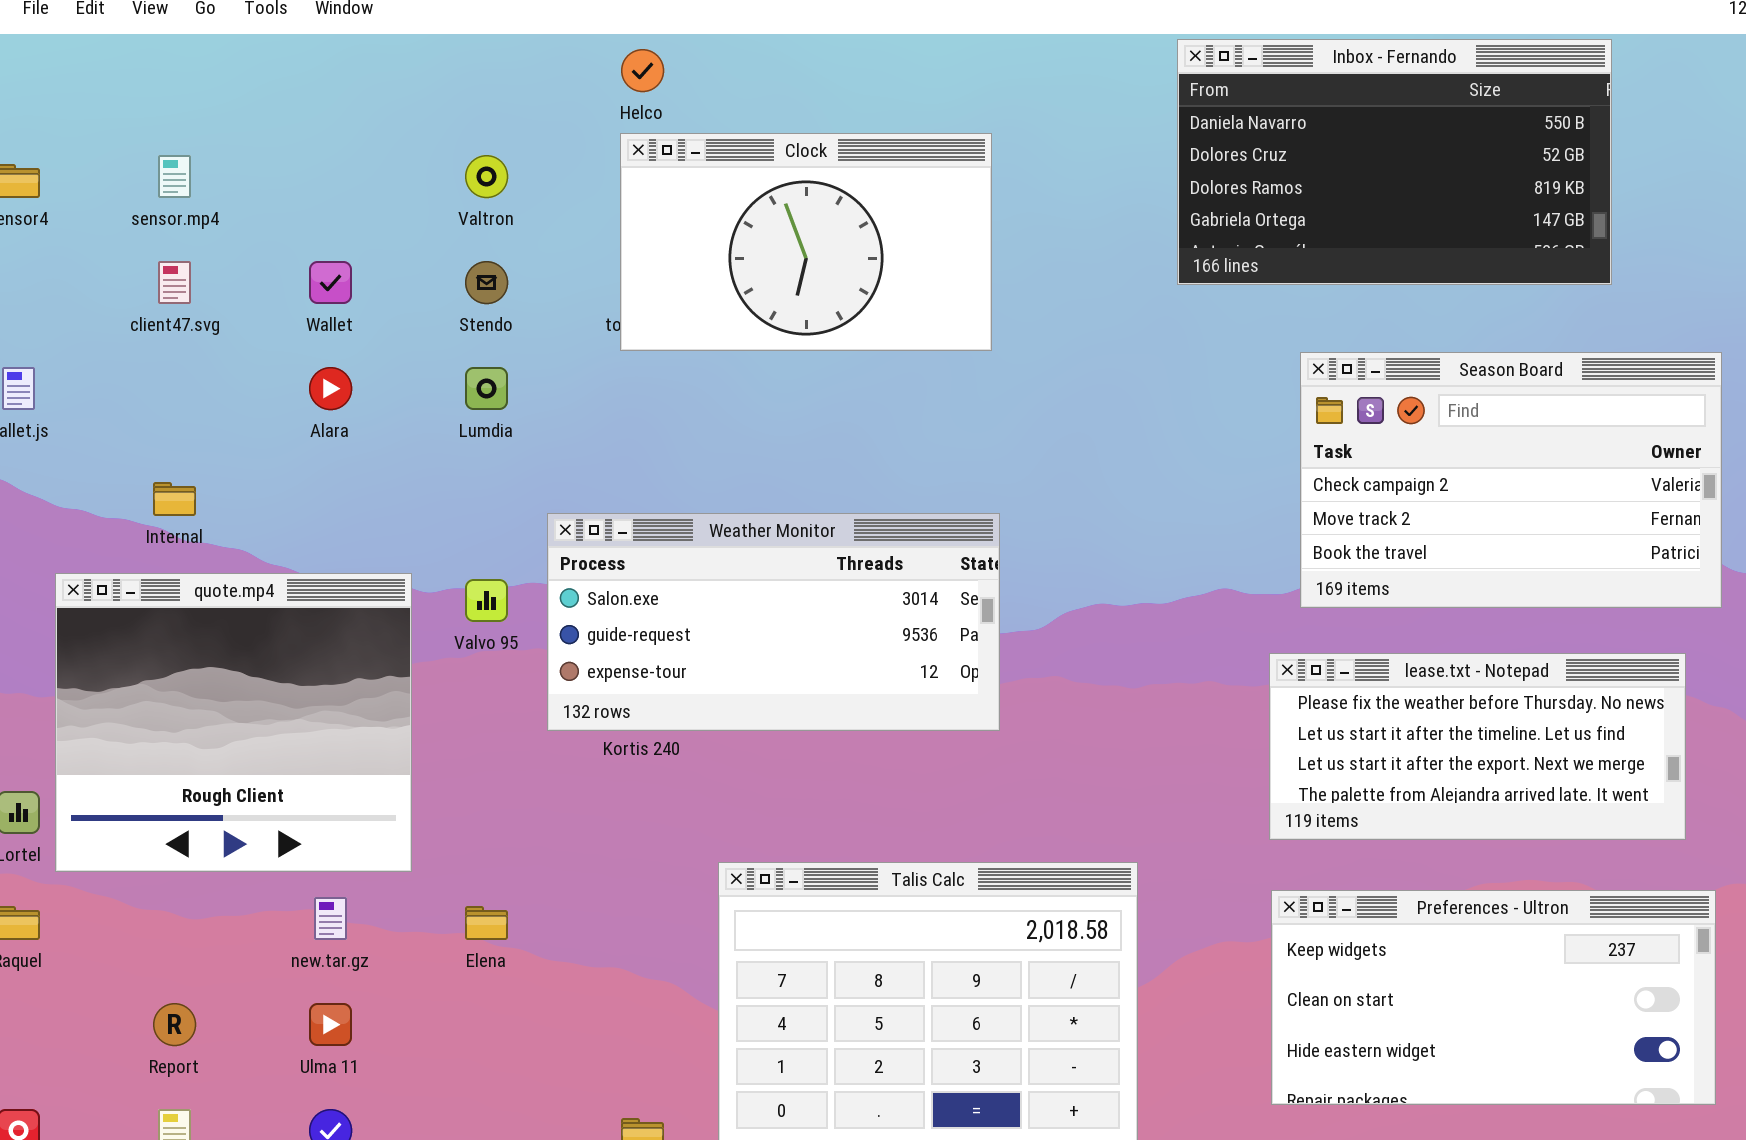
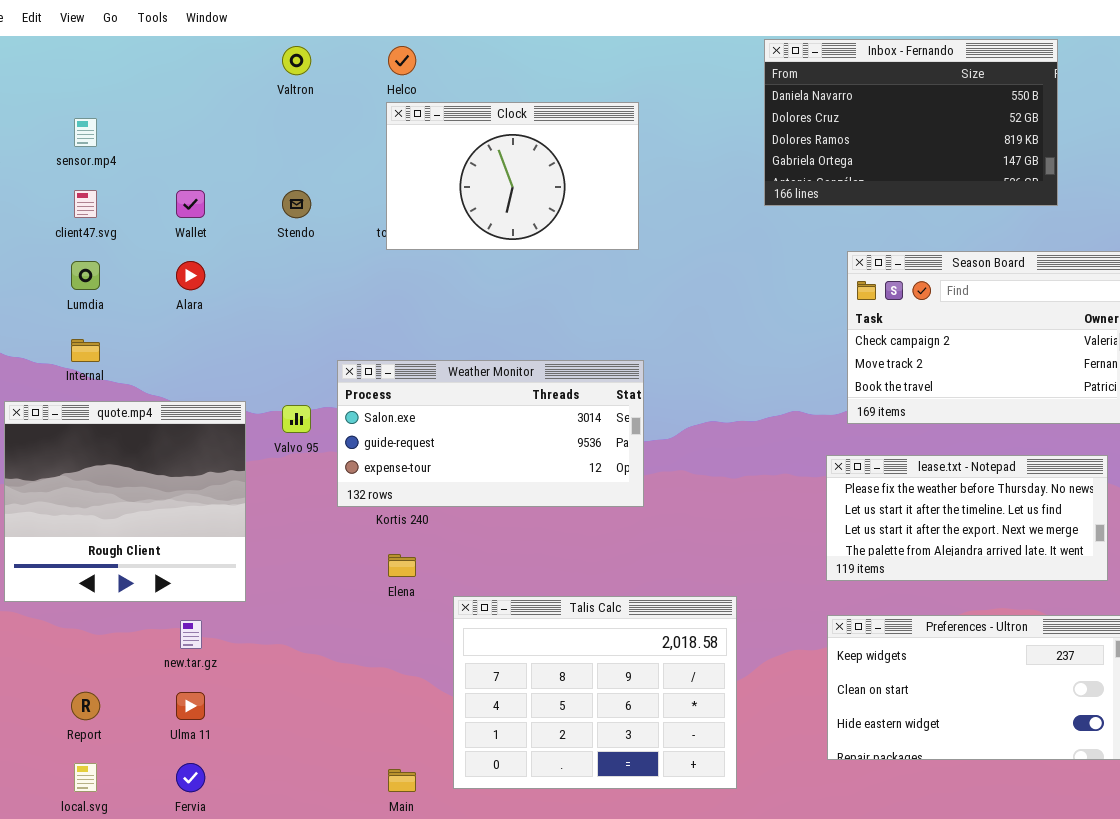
Valtron: [465,155,508,198] -> [282,46,311,75], moved
Lumdia: [465,367,508,410] -> [71,261,100,290], moved
Elena: [465,906,508,940] -> [388,554,416,577], moved

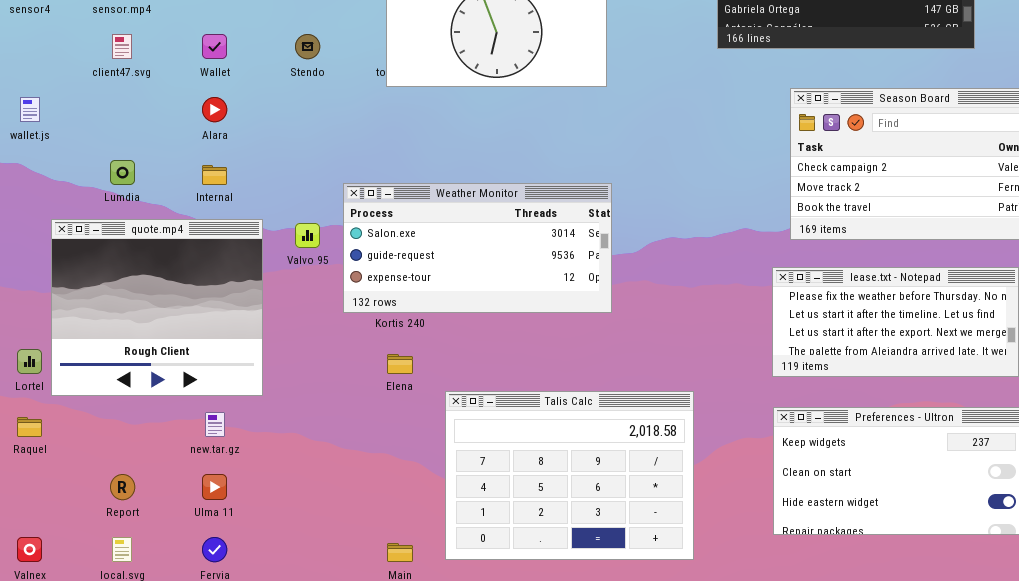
Lumdia: [71,261,100,290] -> [110,160,135,185], moved
Internal: [71,339,100,362] -> [202,165,227,185], moved

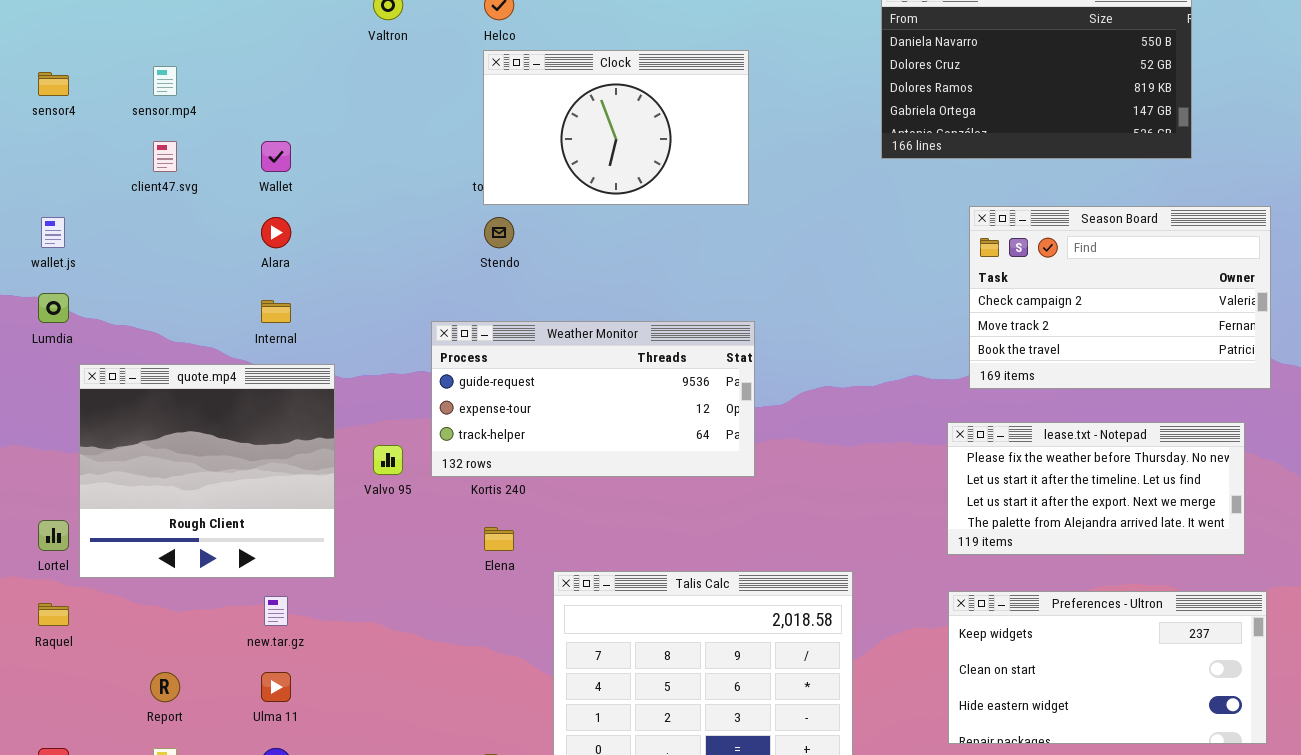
Stendo: [295,34,320,59] -> [484,217,514,248], moved
Lumdia: [110,160,135,185] -> [38,293,69,323], moved
Weather Monitor: [343,183,612,313] -> [431,321,755,477], scrolled down 1 row
Valvo 95: [295,223,320,248] -> [373,445,403,475], moved

